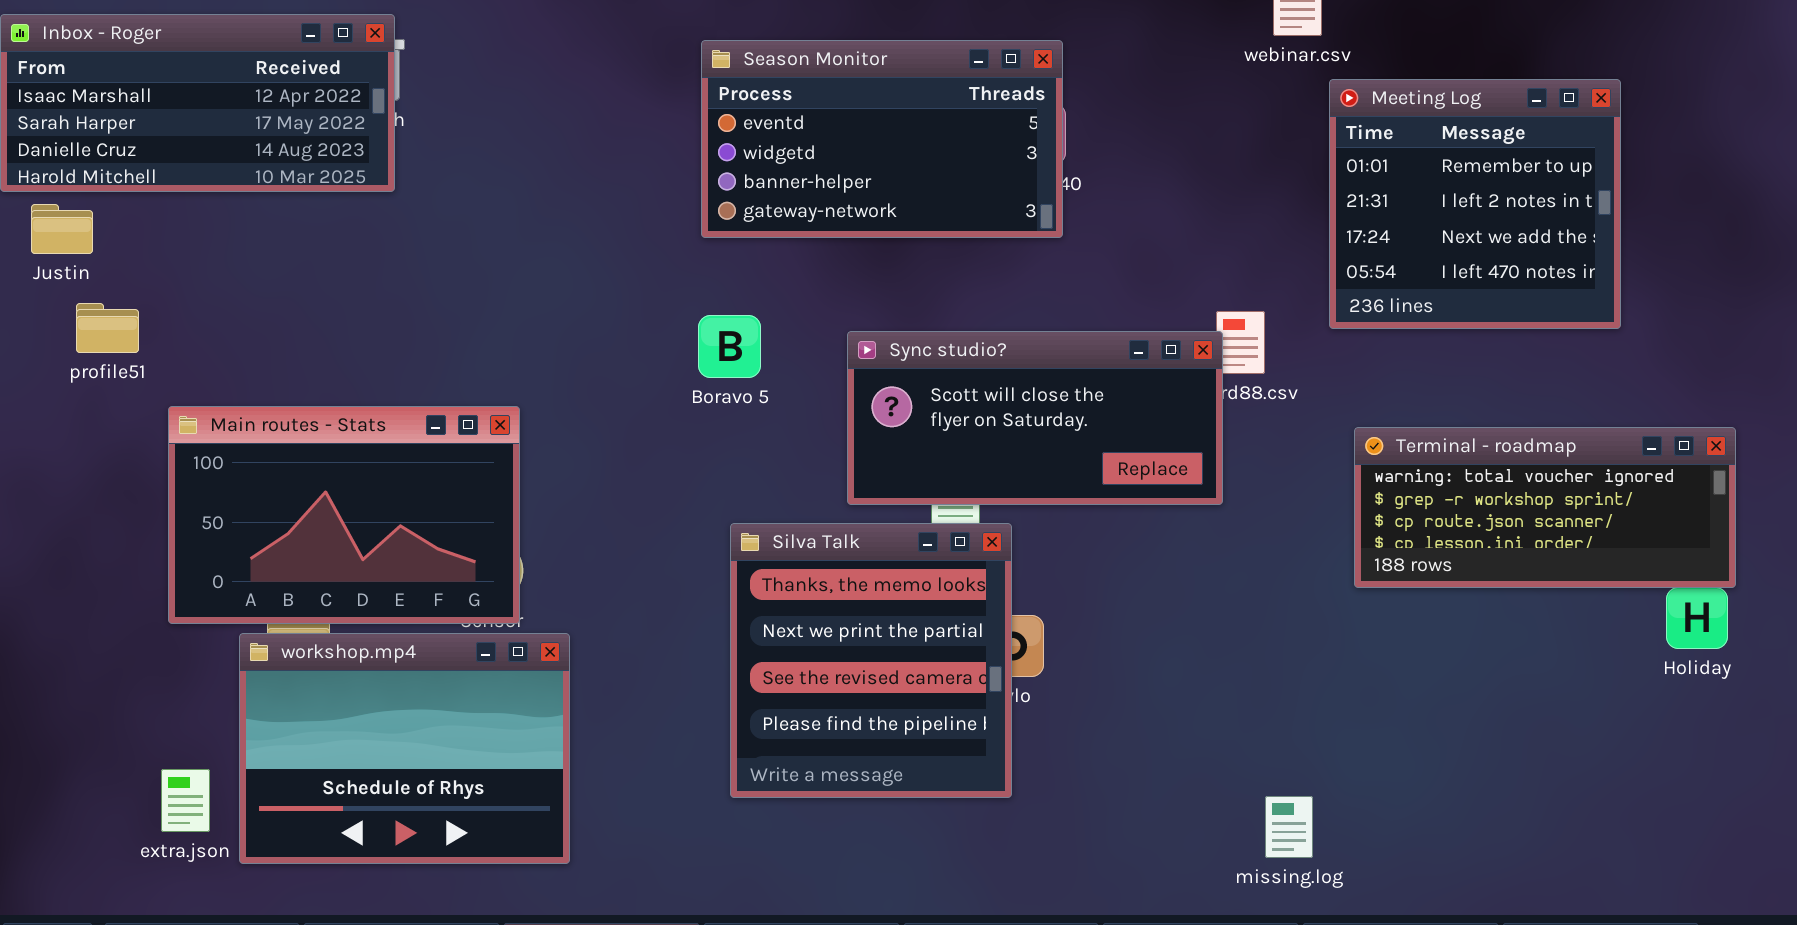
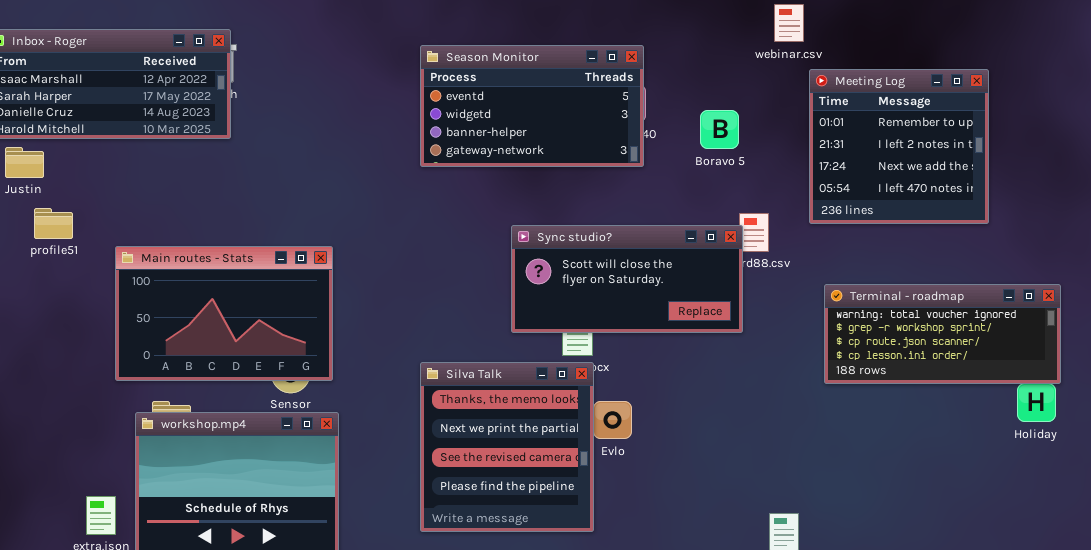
Boravo 5: [698,315,761,378] -> [700,110,739,149], moved
Main routes - Stats: [168,406,520,624] -> [115,246,333,381], moved
Silva Talk: [730,523,1012,798] -> [420,362,594,532], moved

